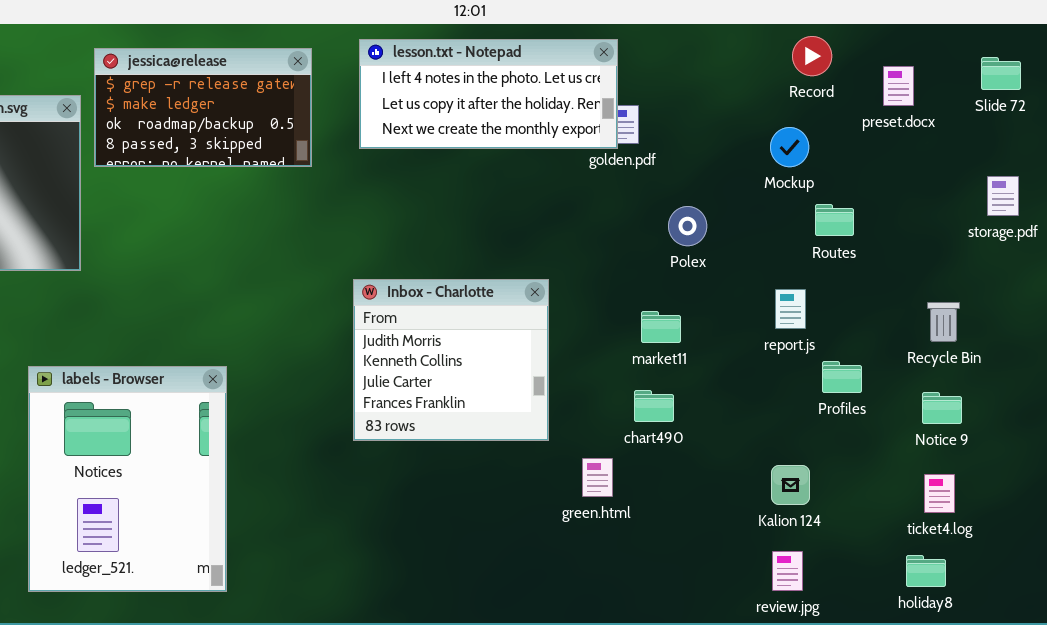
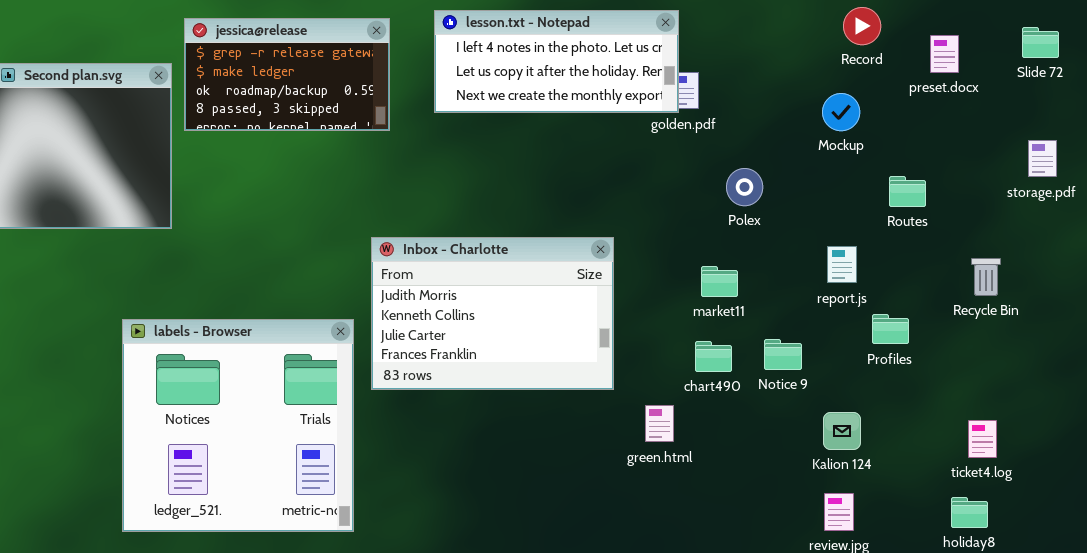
Routes: [815,204,854,236] -> [889,176,926,207], moved
Inbox - Charlotte: [353,279,549,441] -> [371,237,614,390], resized
labels - Browser: [28,366,227,592] -> [122,319,354,532], resized
Notice 9: [922,392,962,424] -> [764,339,802,370], moved

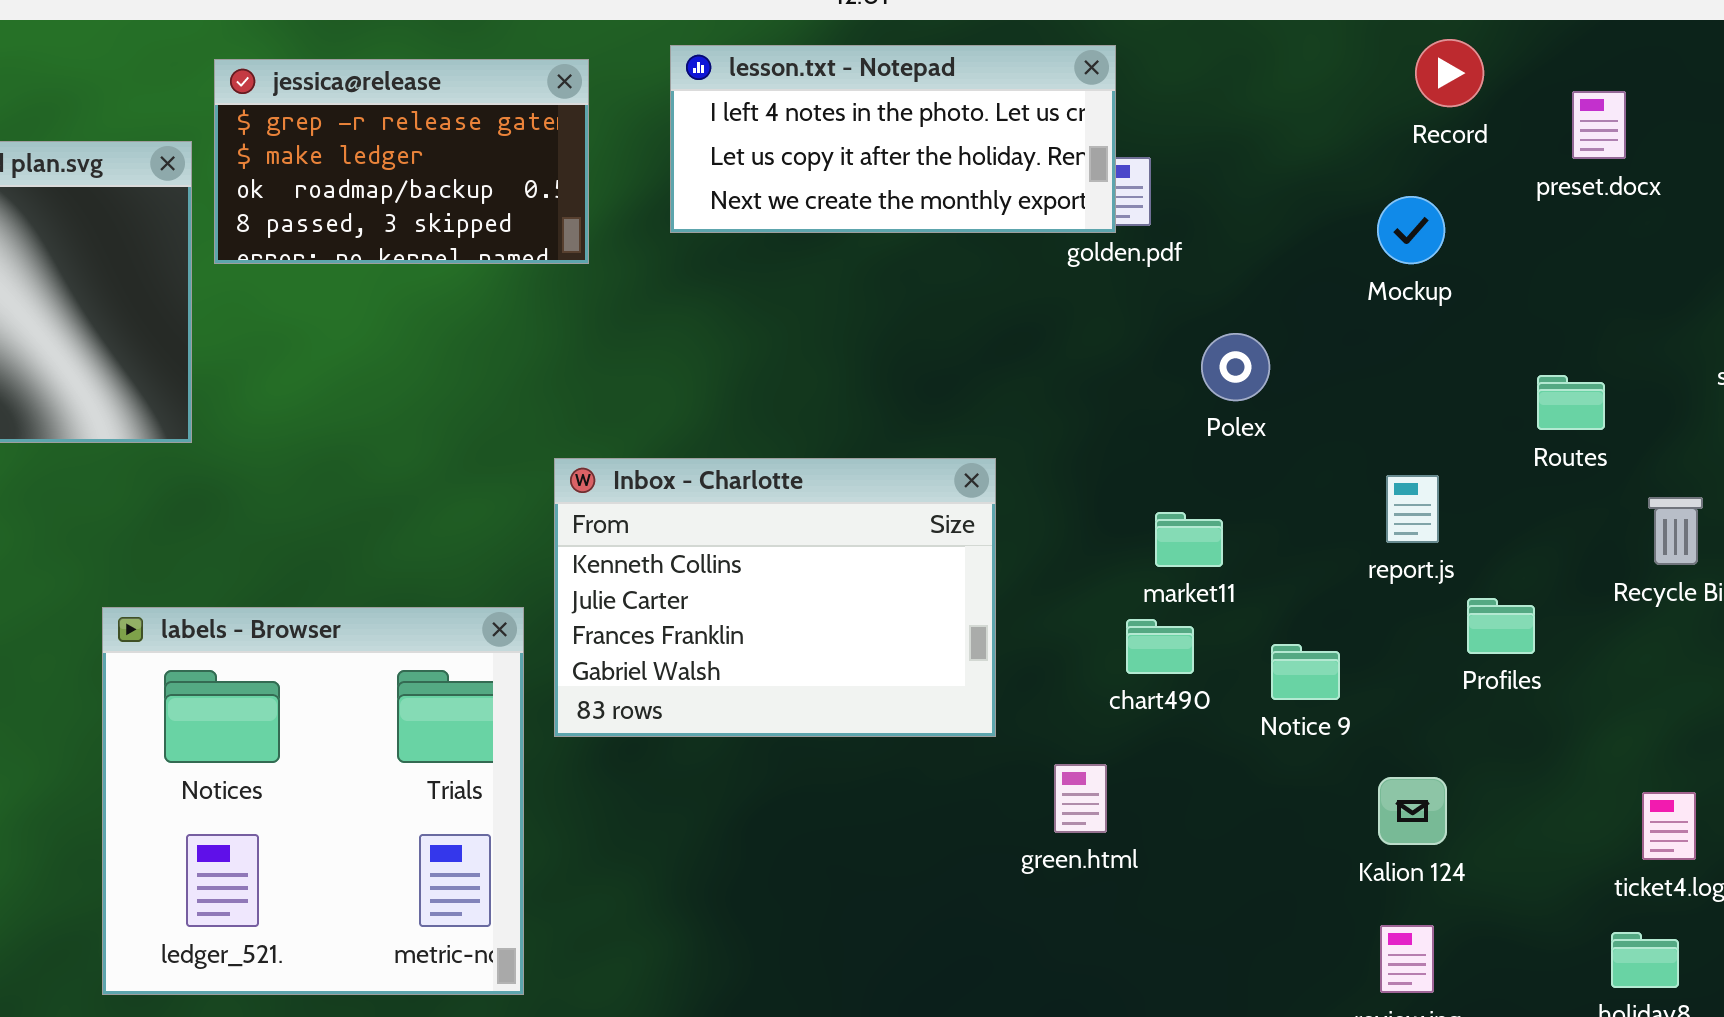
Routes: [889,176,926,207] -> [1537,375,1605,430], moved
Inbox - Charlotte: [371,237,614,390] -> [554,458,996,737], scrolled down 1 row
chart490: [695,341,732,372] -> [1126,619,1194,674], moved

